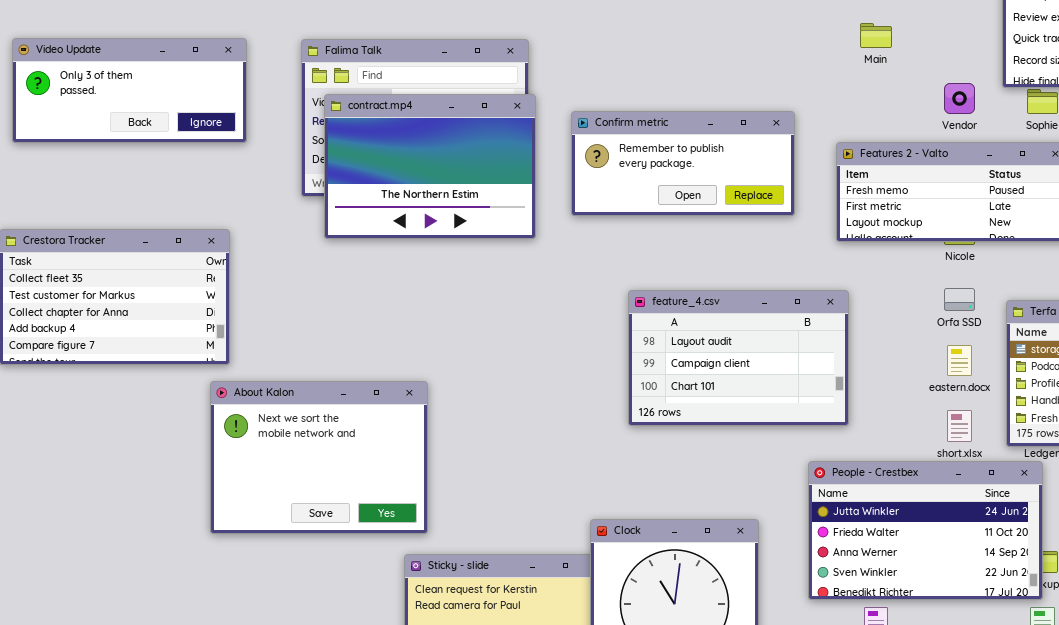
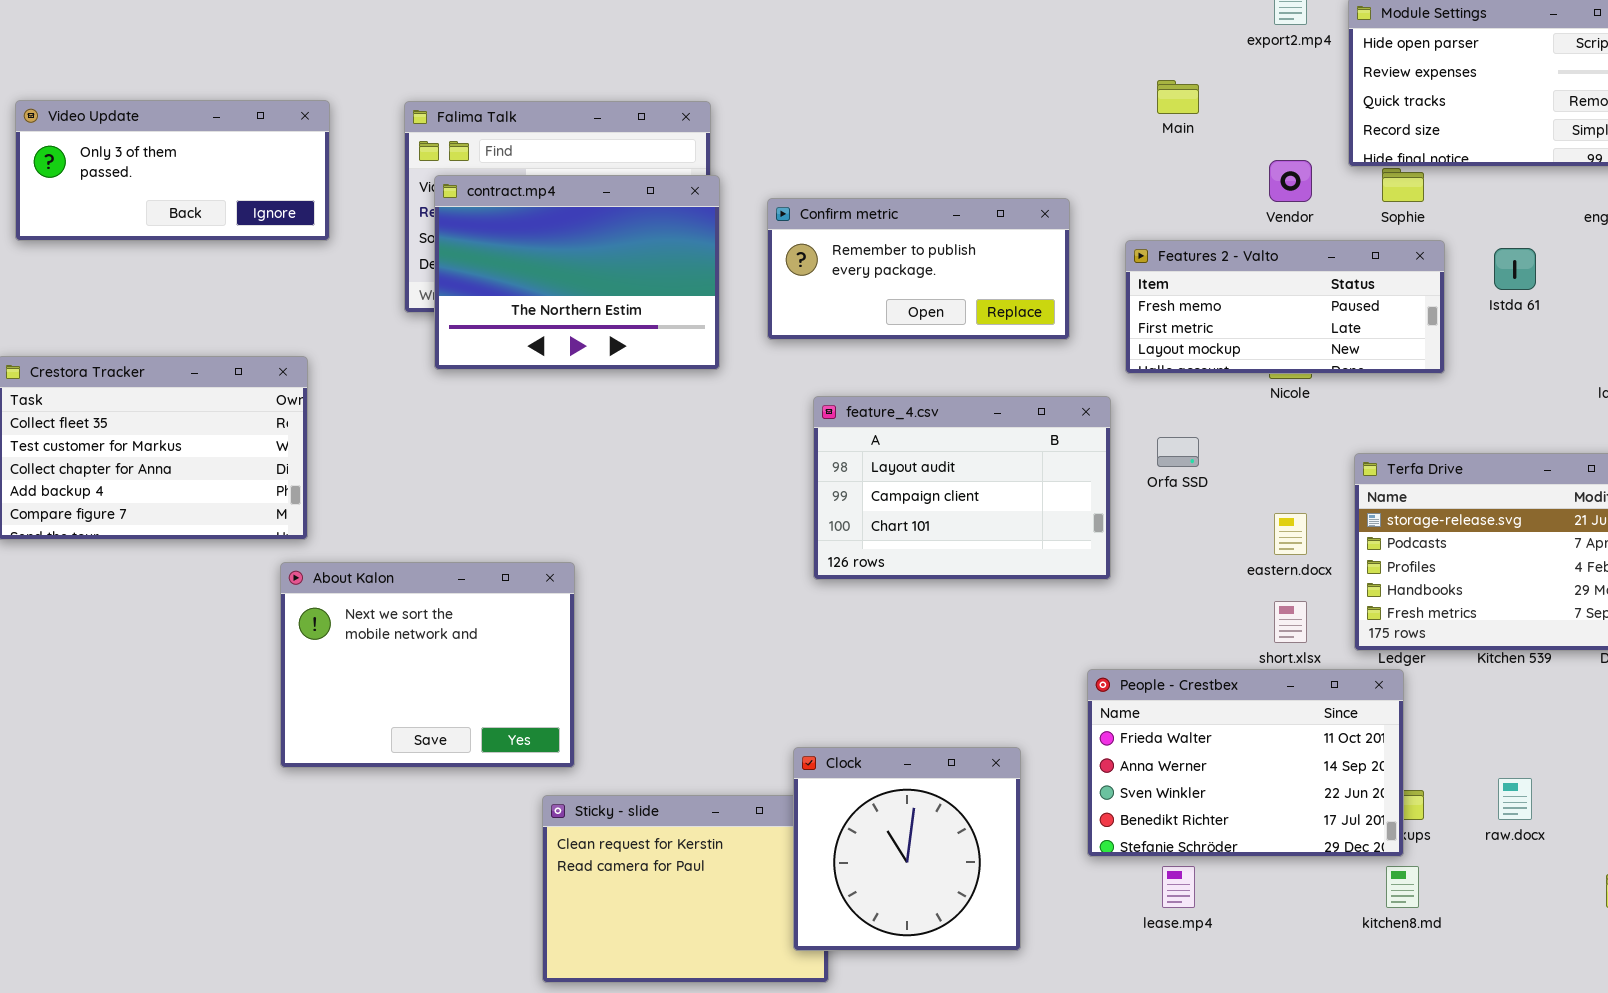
Orfa SSD: [944,288,975,311] -> [1157,437,1199,467], moved
feature_4.csv: [628,290,849,426] -> [813,396,1111,580], moved
People - Crestbex: [808,461,1043,600] -> [1087,669,1404,857], scrolled down 1 row

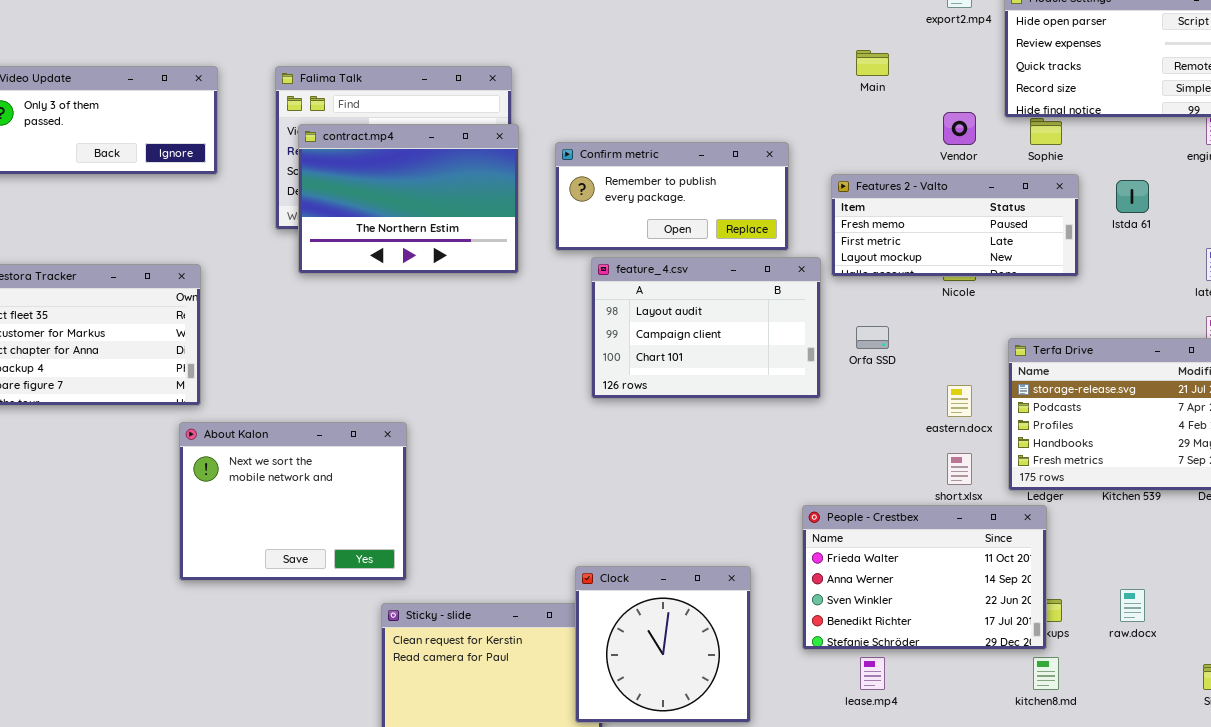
feature_4.csv: [813,396,1111,580] -> [591,257,821,399], moved

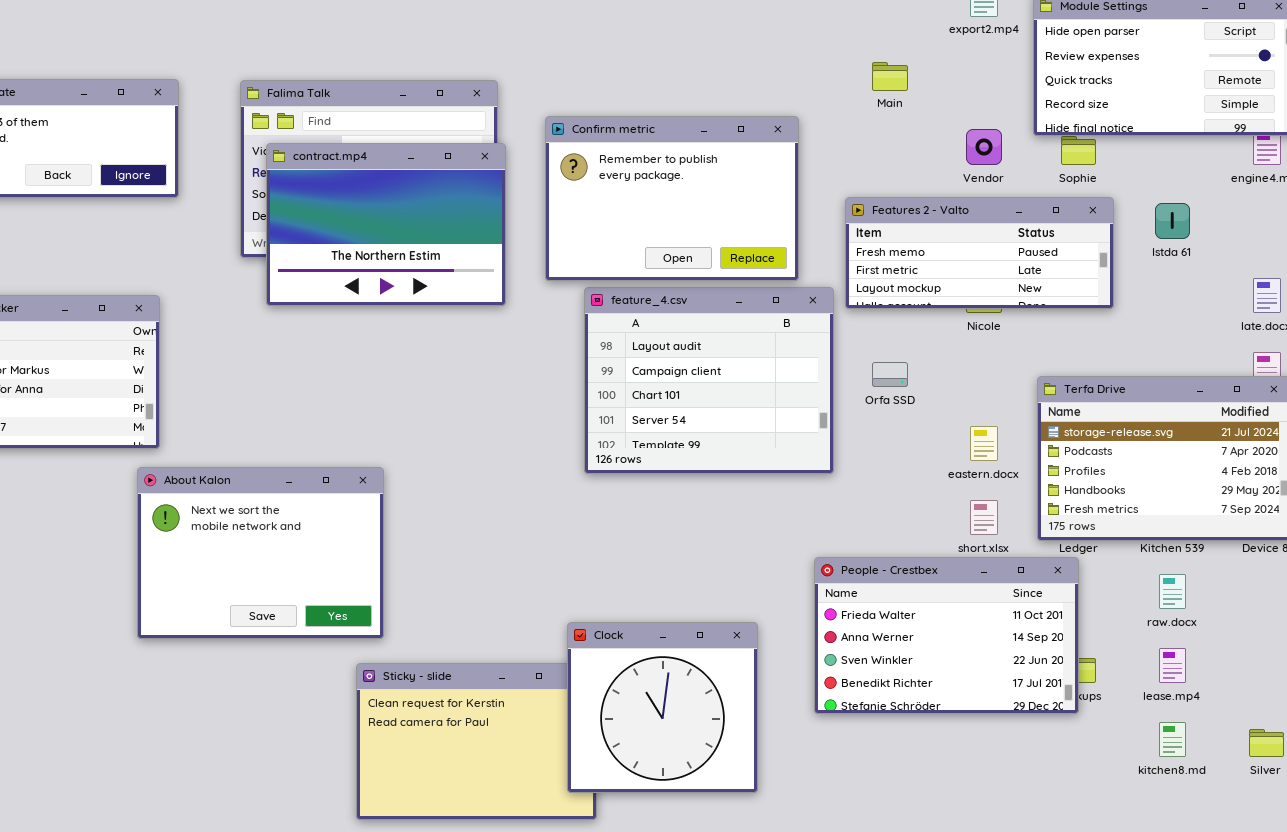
Confirm metric: [555,142,789,251] -> [545,116,799,281], resized
feature_4.csv: [591,257,821,399] -> [584,287,834,474], resized
raw.docx: [1120,589,1145,622] -> [1159,574,1186,609], moved
lease.mp4: [860,657,885,690] -> [1159,648,1186,683], moved
kitchen8.md: [1033,657,1059,690] -> [1159,722,1186,757], moved

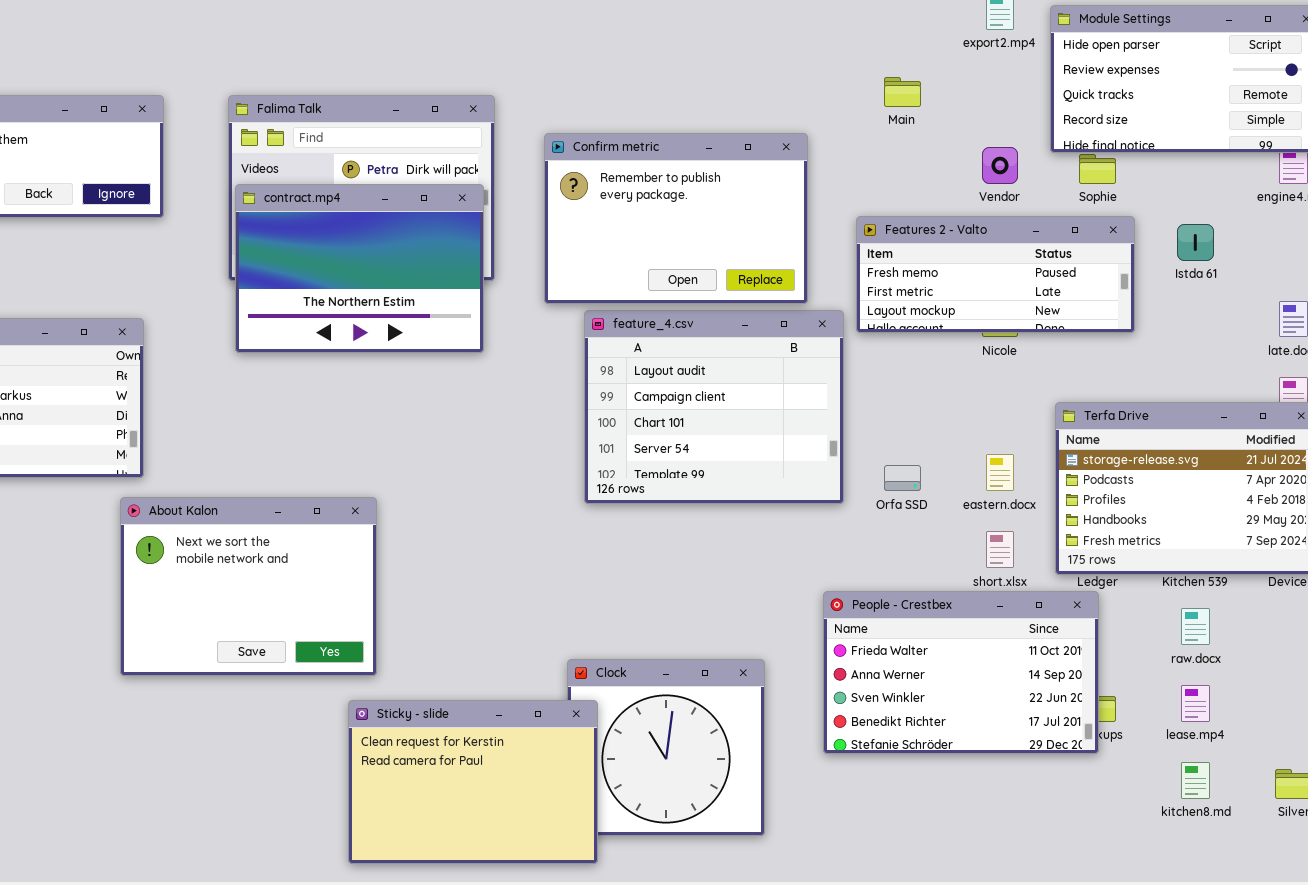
contract.mp4: [266,143,506,306] -> [235,184,484,353], moved
Orfa SSD: [872,362,908,387] -> [884,465,921,491], moved
Sticky - slide: [356,663,597,820] -> [348,700,598,864], raised

